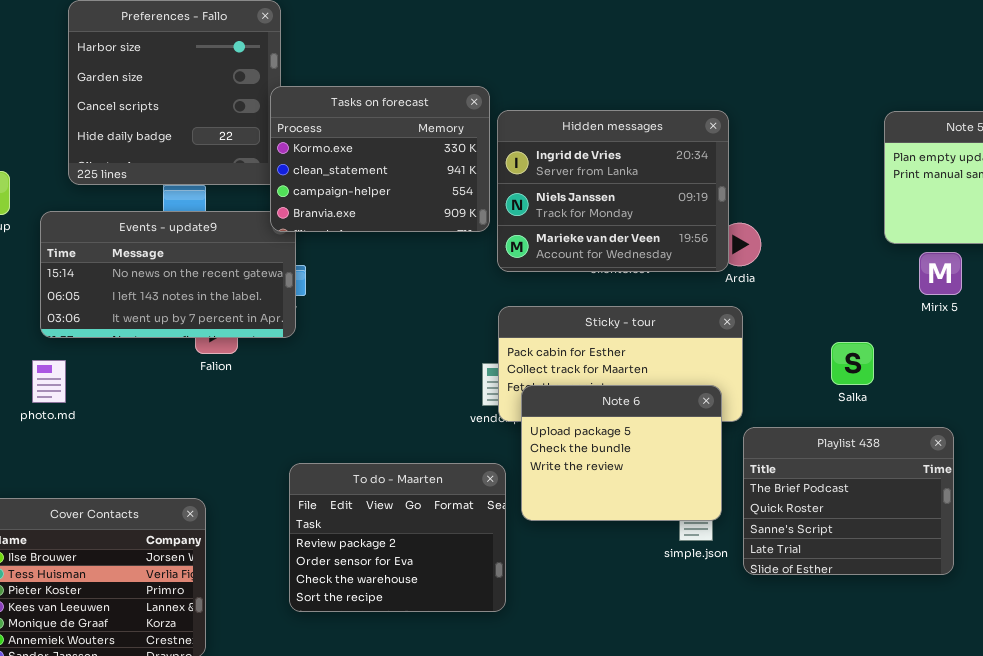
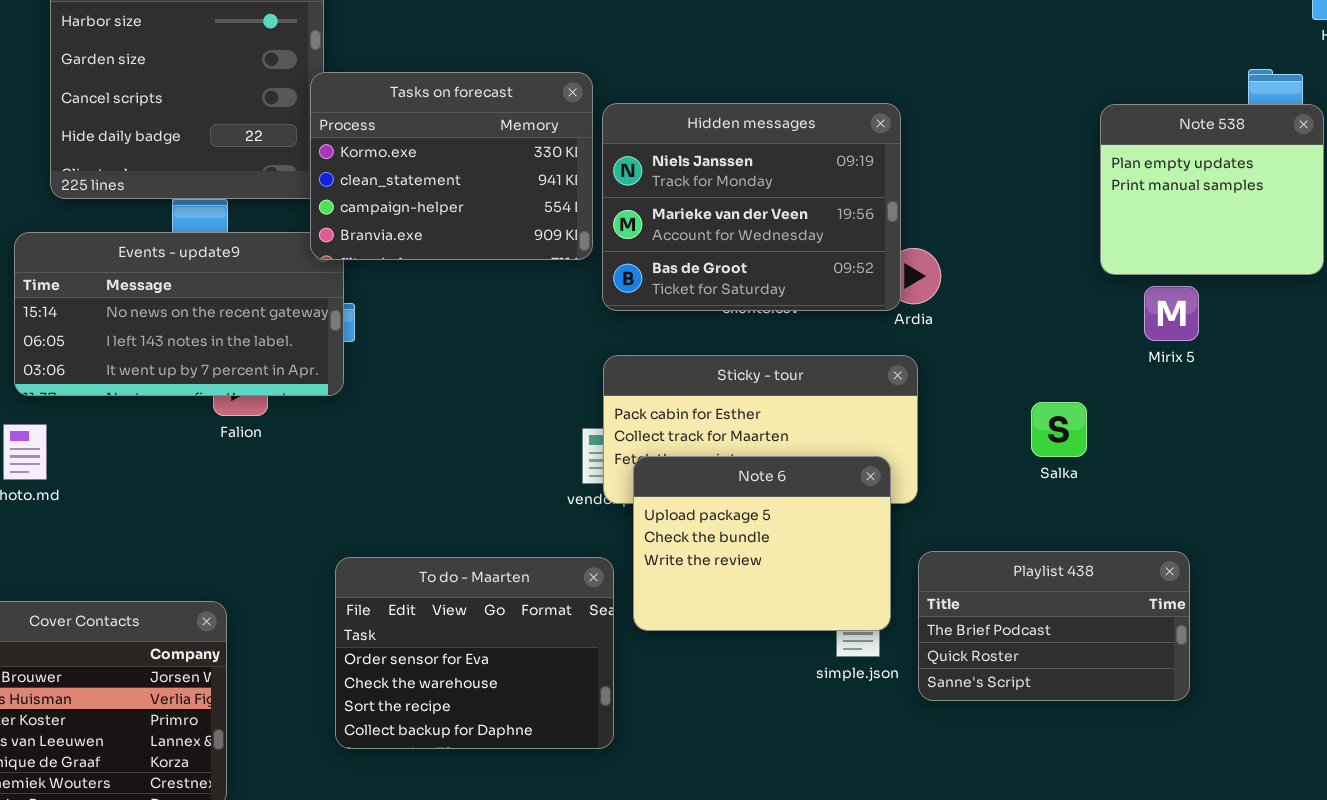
Hidden messages: [497,110,729,272] -> [602,103,901,311], scrolled down 1 row
Playlist 438: [743,427,954,575] -> [918,551,1190,701], resized
To do - Maarten: [289,463,506,612] -> [335,557,614,749], scrolled down 1 row

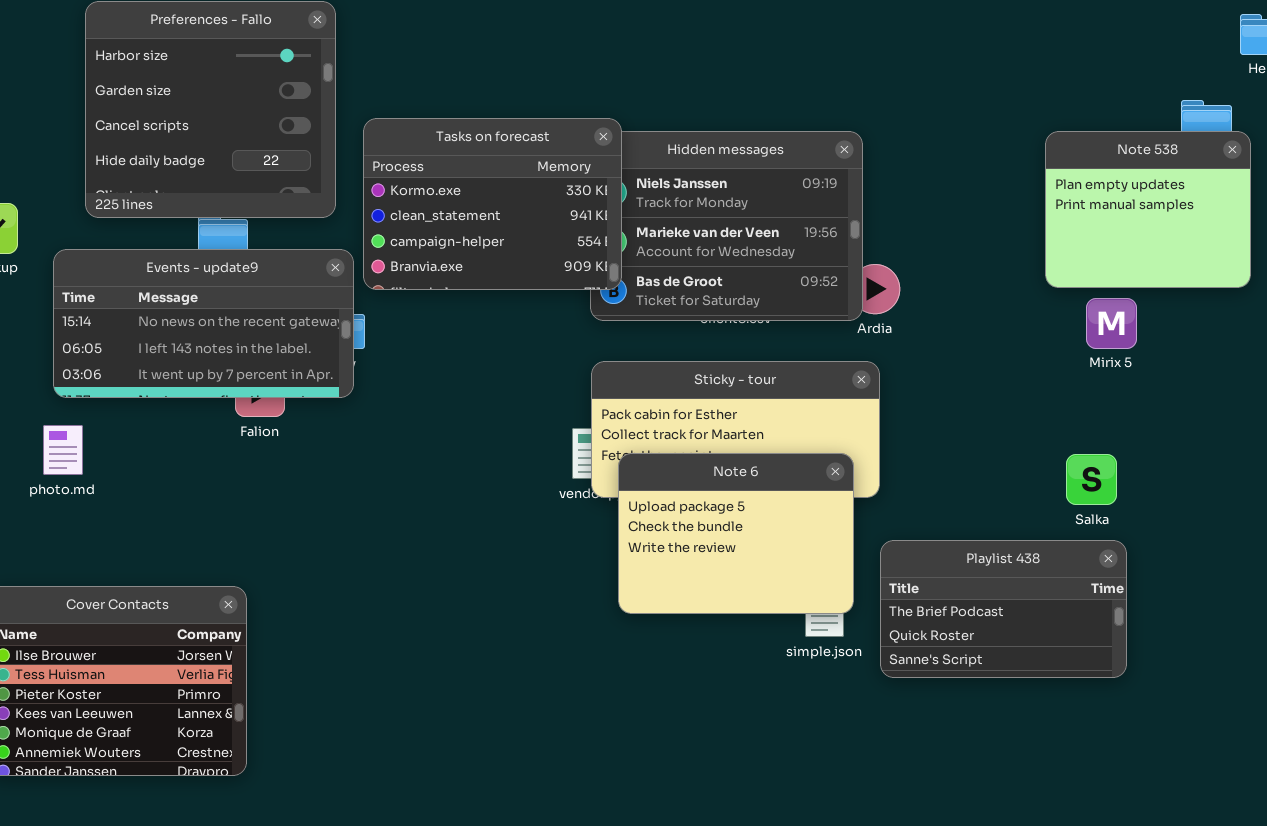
Tasks on forecast: [310,72,593,260] -> [363,118,622,290], moved
Salka: [1031,402,1087,457] -> [1066,454,1117,505], moved
To do - Maarten: [335,557,614,749] -> none, closed

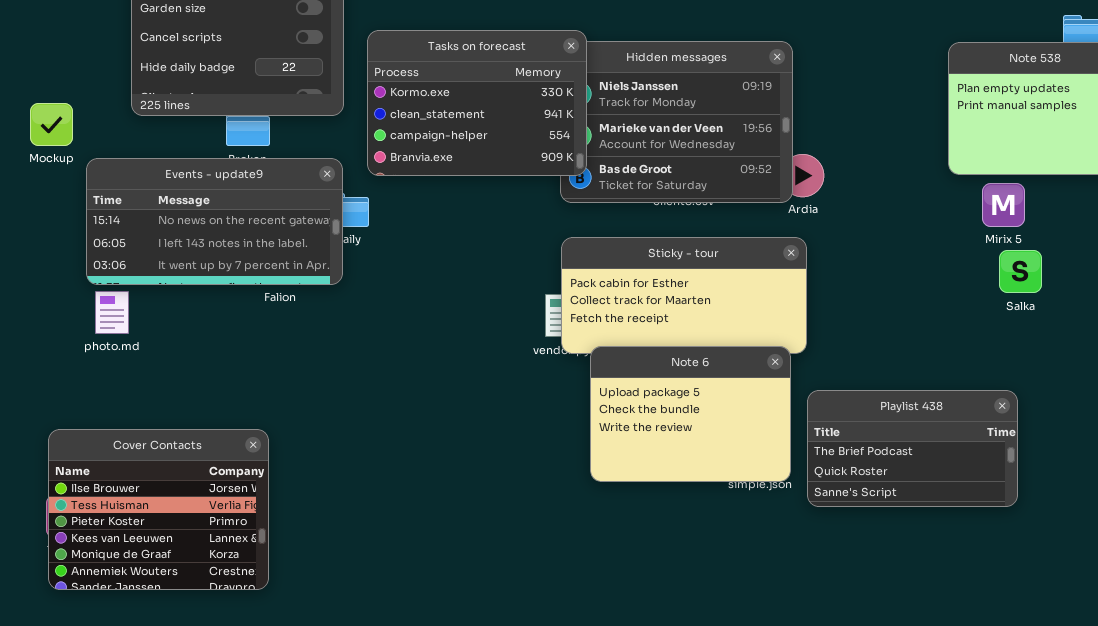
Events - update9: [53,249,354,398] -> [86,158,343,285], moved
Note 6: [618,453,854,614] -> [590,346,791,482], moved
Salka: [1066,454,1117,505] -> [999,250,1042,293], moved

